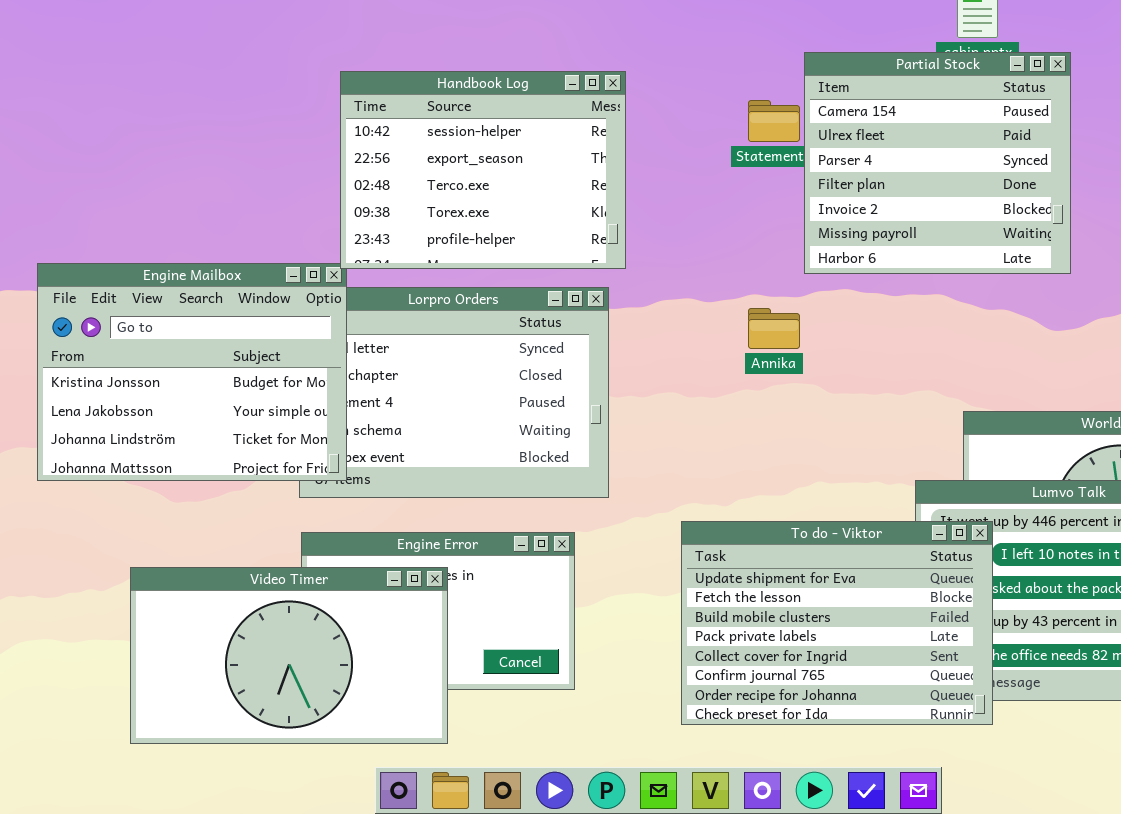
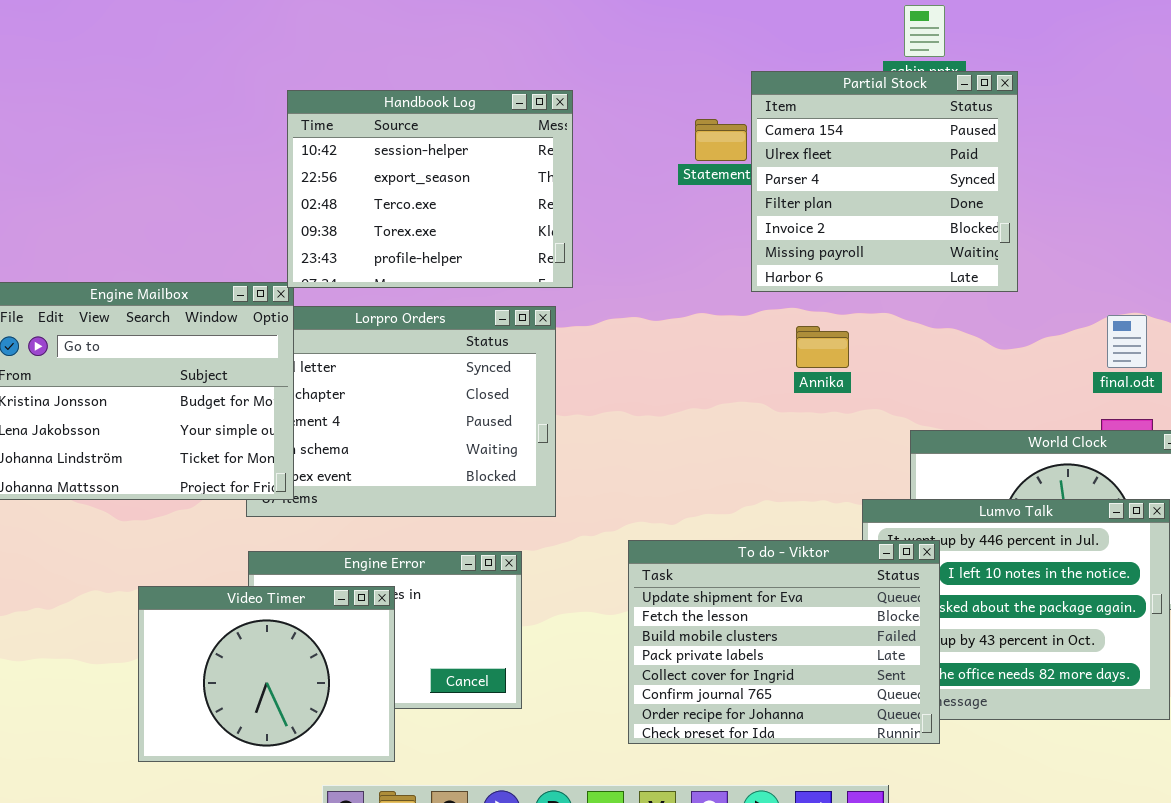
Annika: [748,308,800,349] -> [796,326,849,368], moved
Video Timer: [130,567,448,744] -> [138,586,395,762], resized

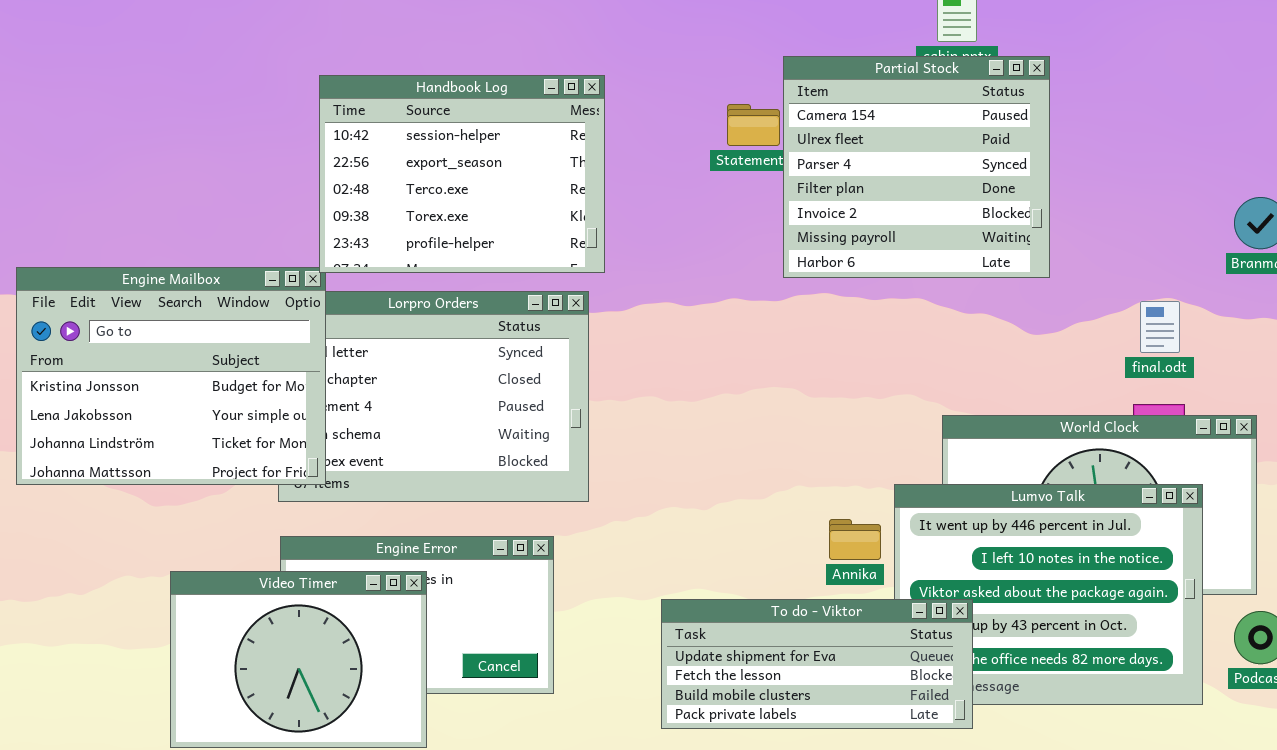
Annika: [796,326,849,368] -> [829,519,881,560], moved
To do - Viktor: [628,540,940,744] -> [661,599,973,729], resized

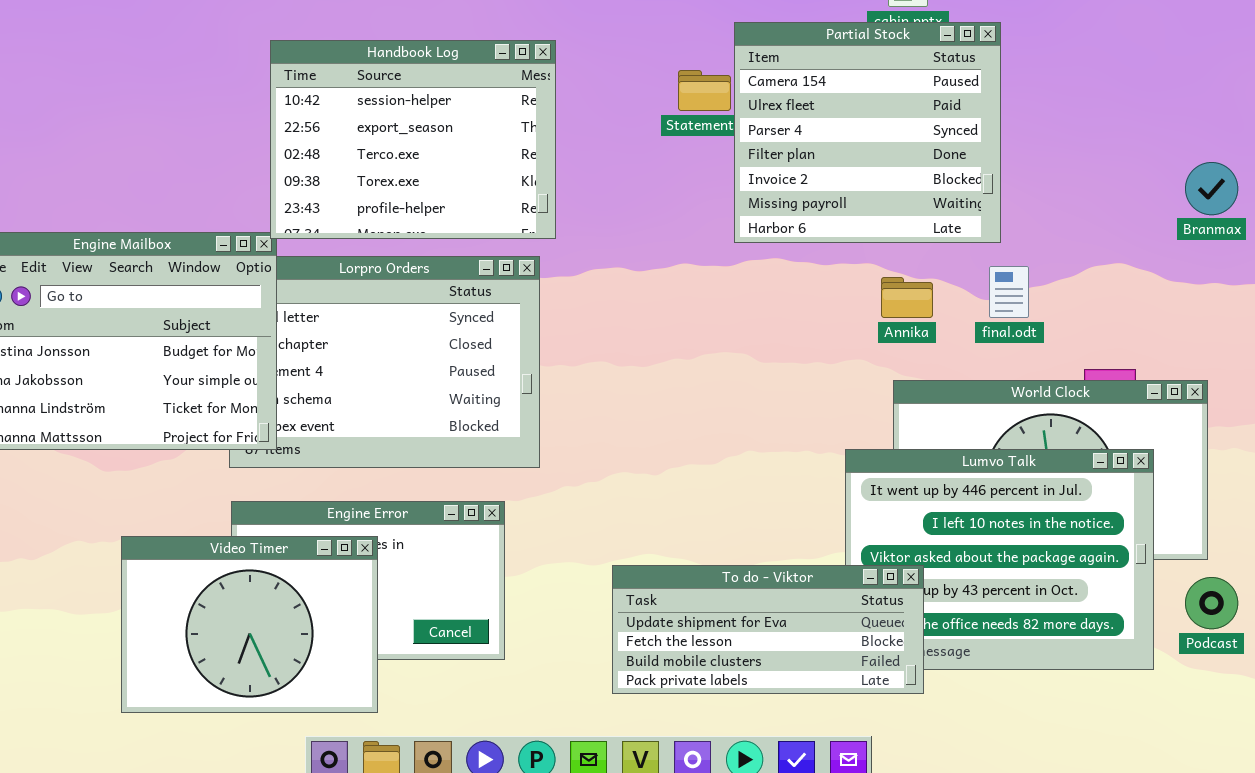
final.odt: [1140,301,1180,353] -> [989,266,1029,318], moved
Annika: [829,519,881,560] -> [881,277,933,318], moved

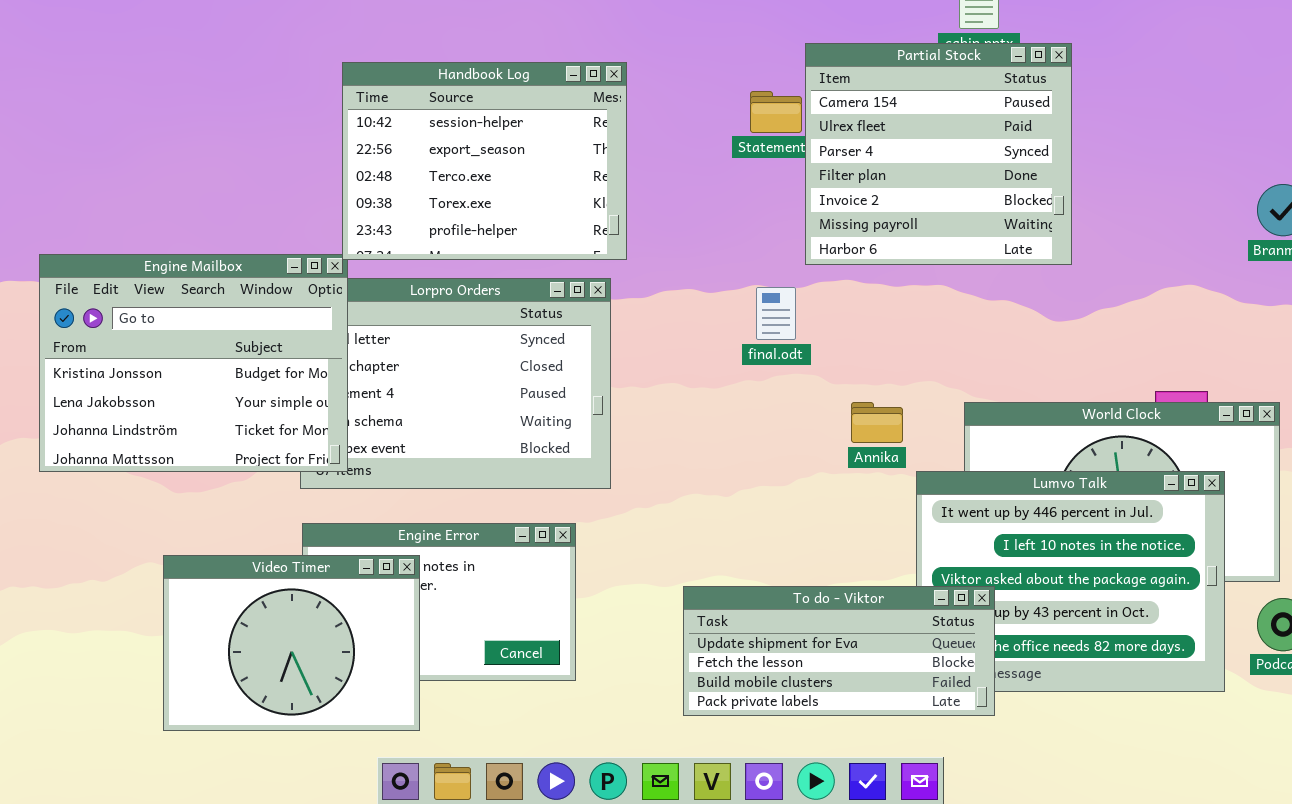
final.odt: [989,266,1029,318] -> [756,287,796,340], moved
Annika: [881,277,933,318] -> [851,402,903,443], moved
Video Timer: [121,536,378,713] -> [163,555,420,731], moved

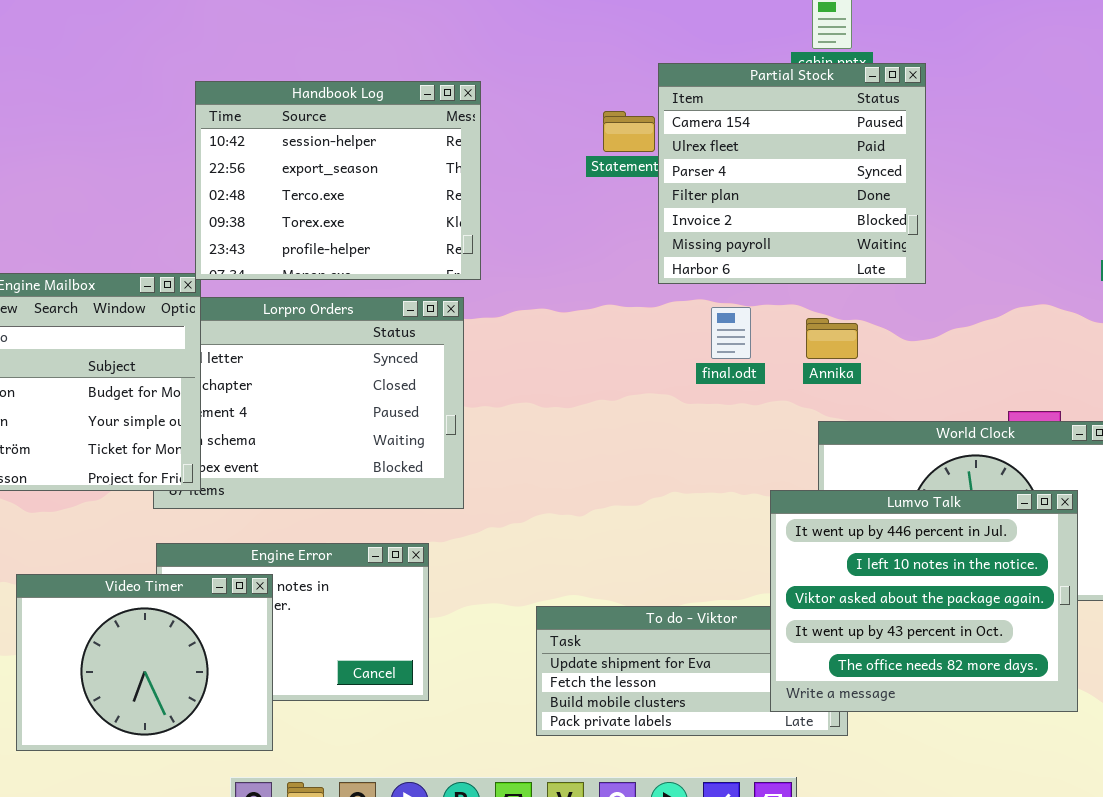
final.odt: [756,287,796,340] -> [711,307,751,359], moved
Annika: [851,402,903,443] -> [806,318,858,359], moved
Lumvo Talk: [916,471,1225,692] -> [770,490,1078,712], raised

